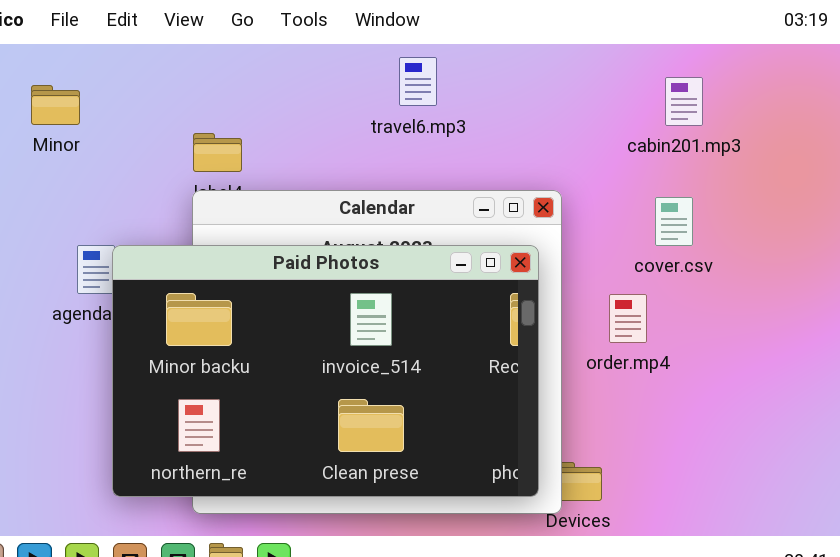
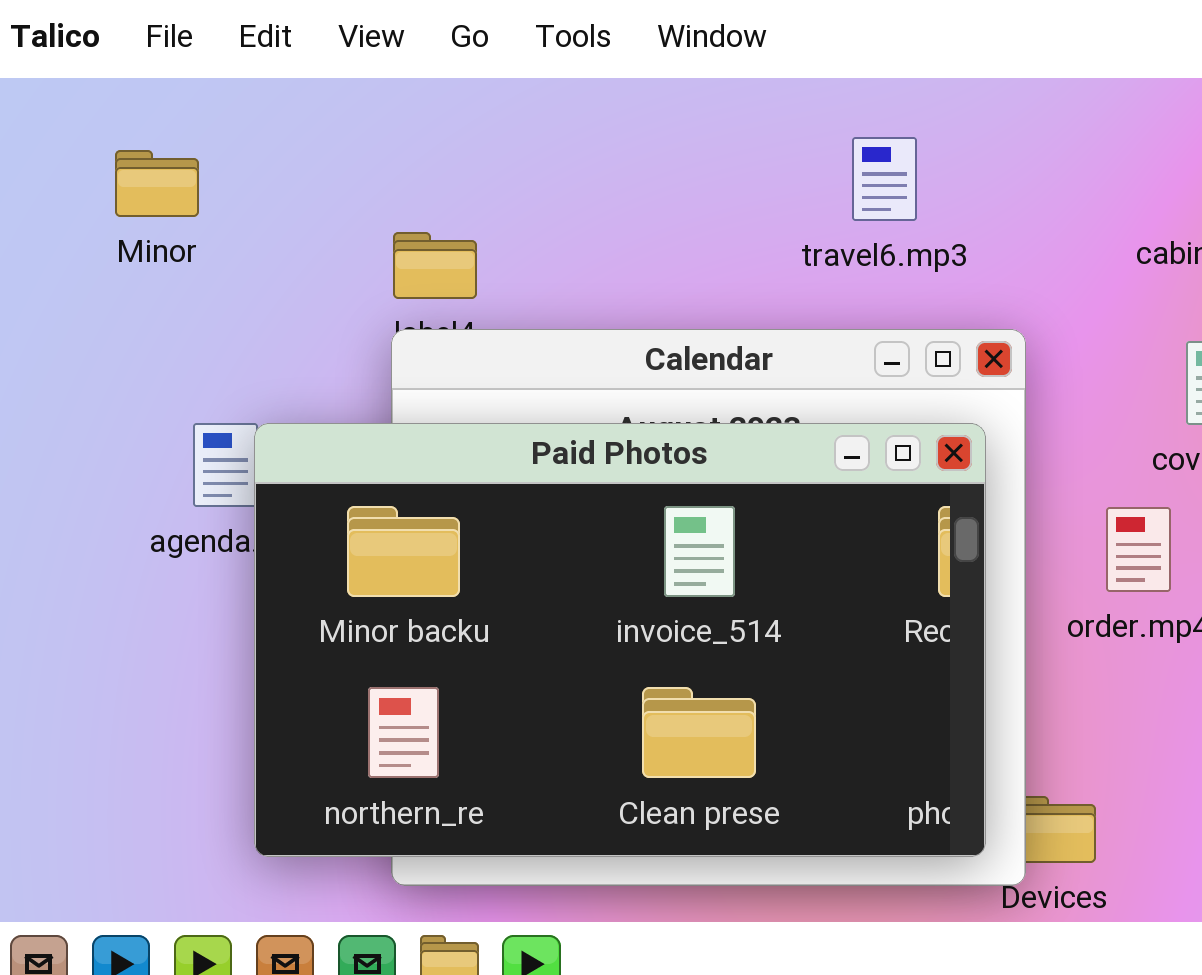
travel6.mp3: [399,57,437,106] -> [852,137,917,221], moved

